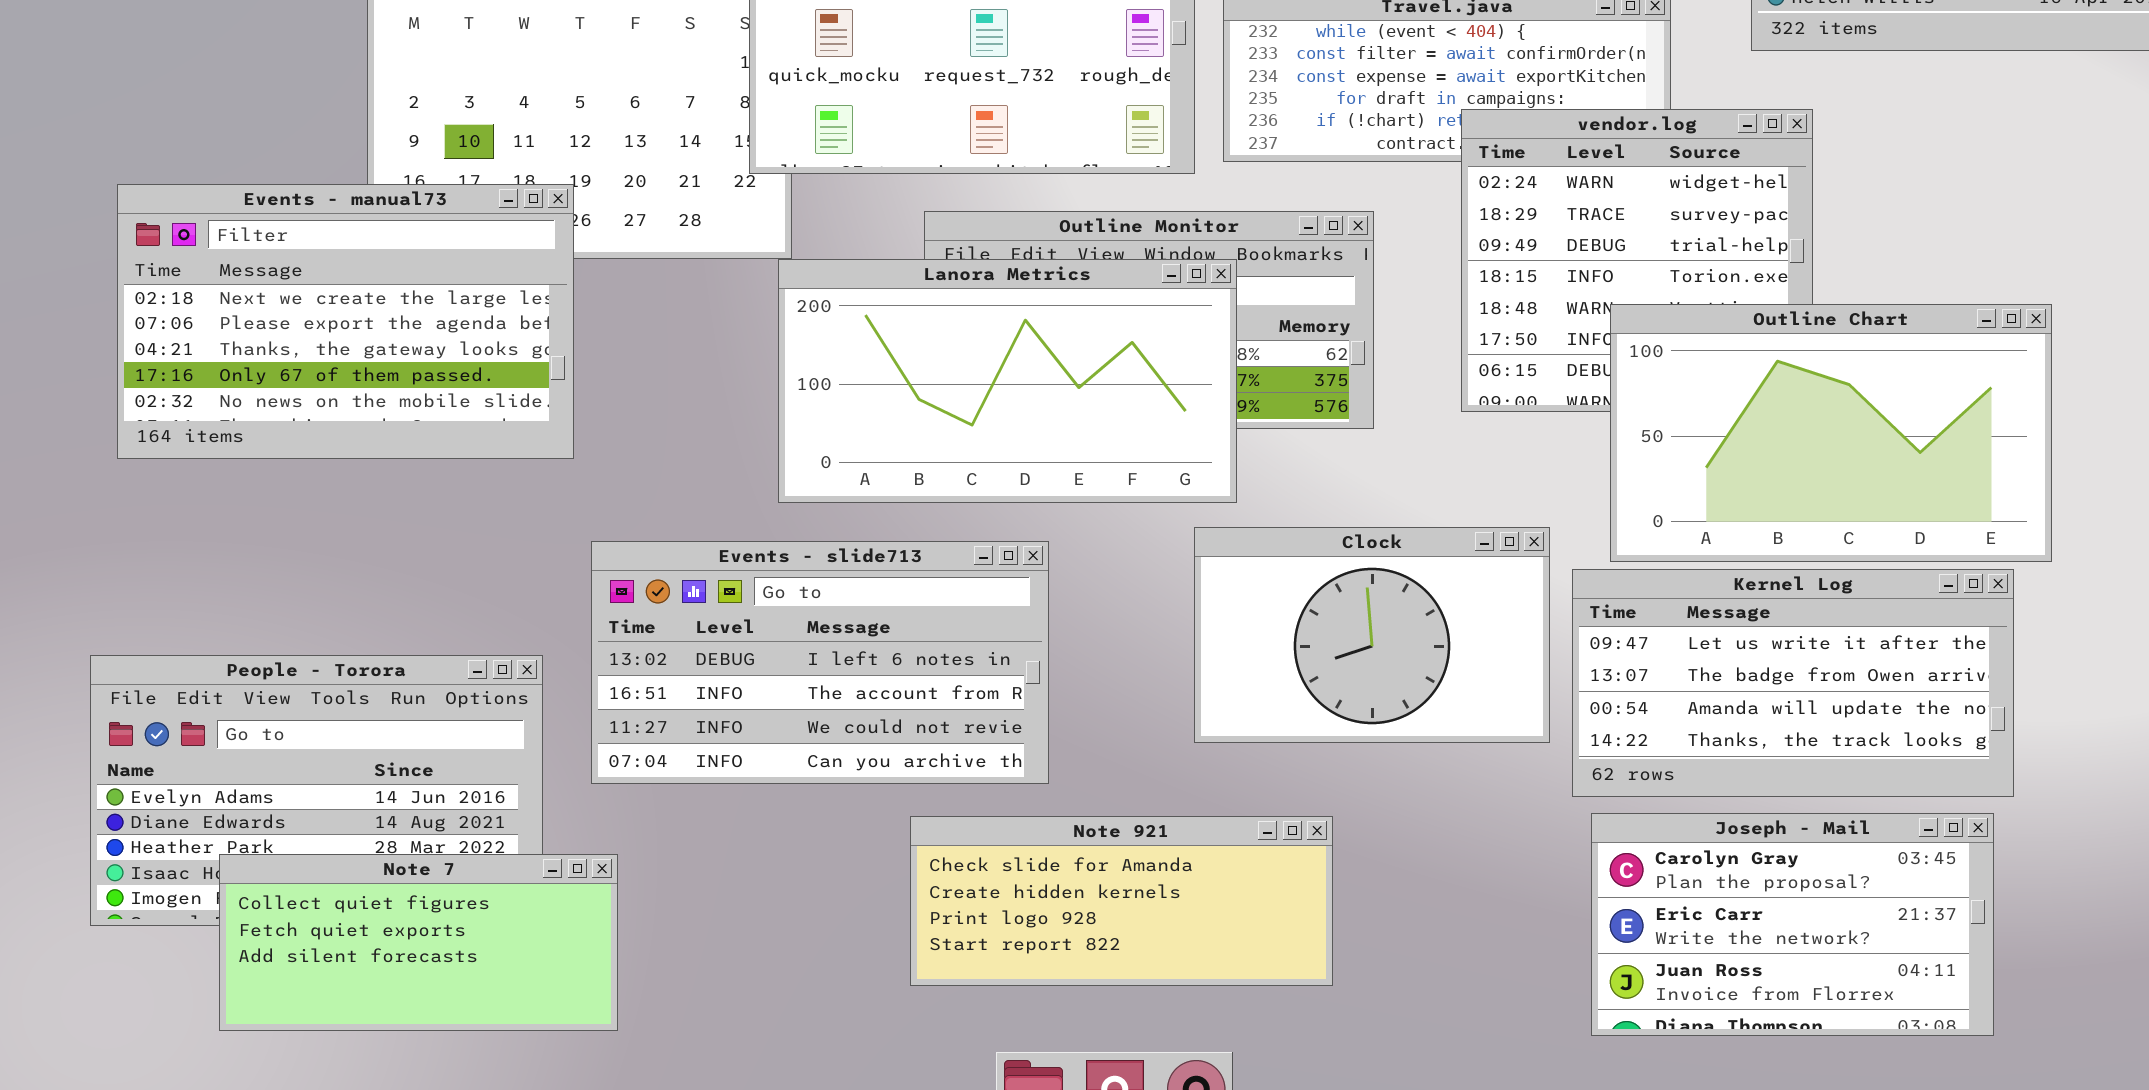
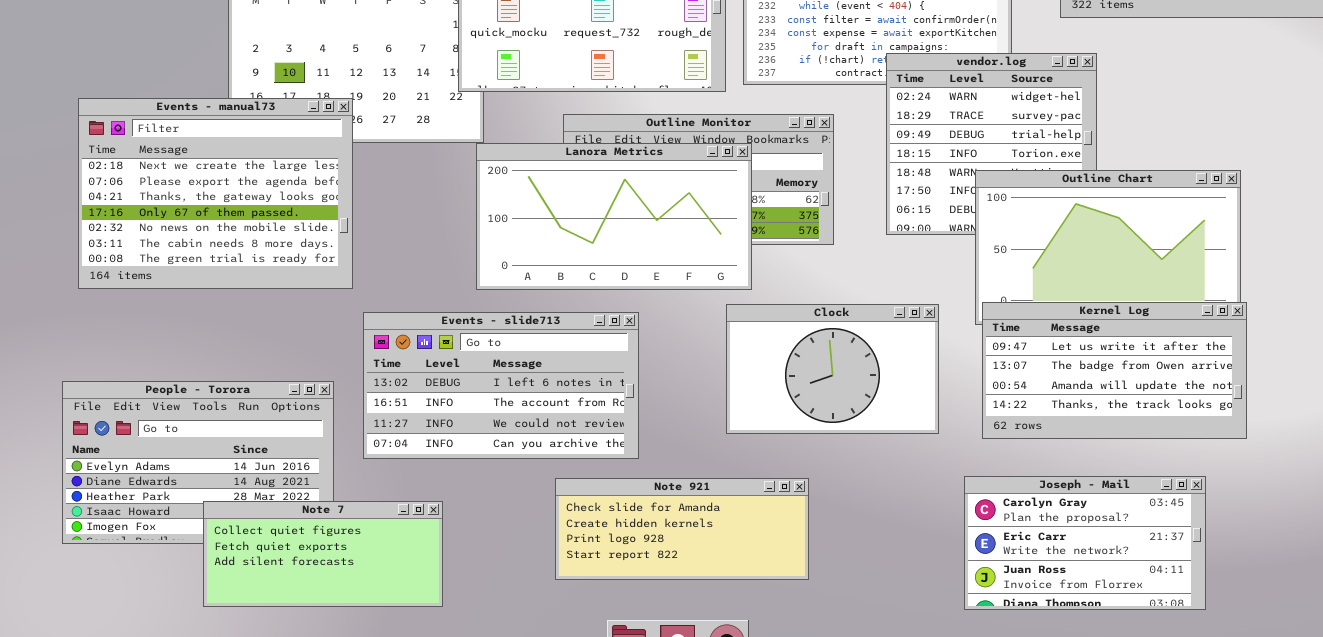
Events - manual73: [117,184,574,459] -> [78,98,353,289], resized
Kernel Log: [1572,569,2014,797] -> [982,302,1247,439], moved
Note 7: [219,854,618,1031] -> [203,501,443,607], moved

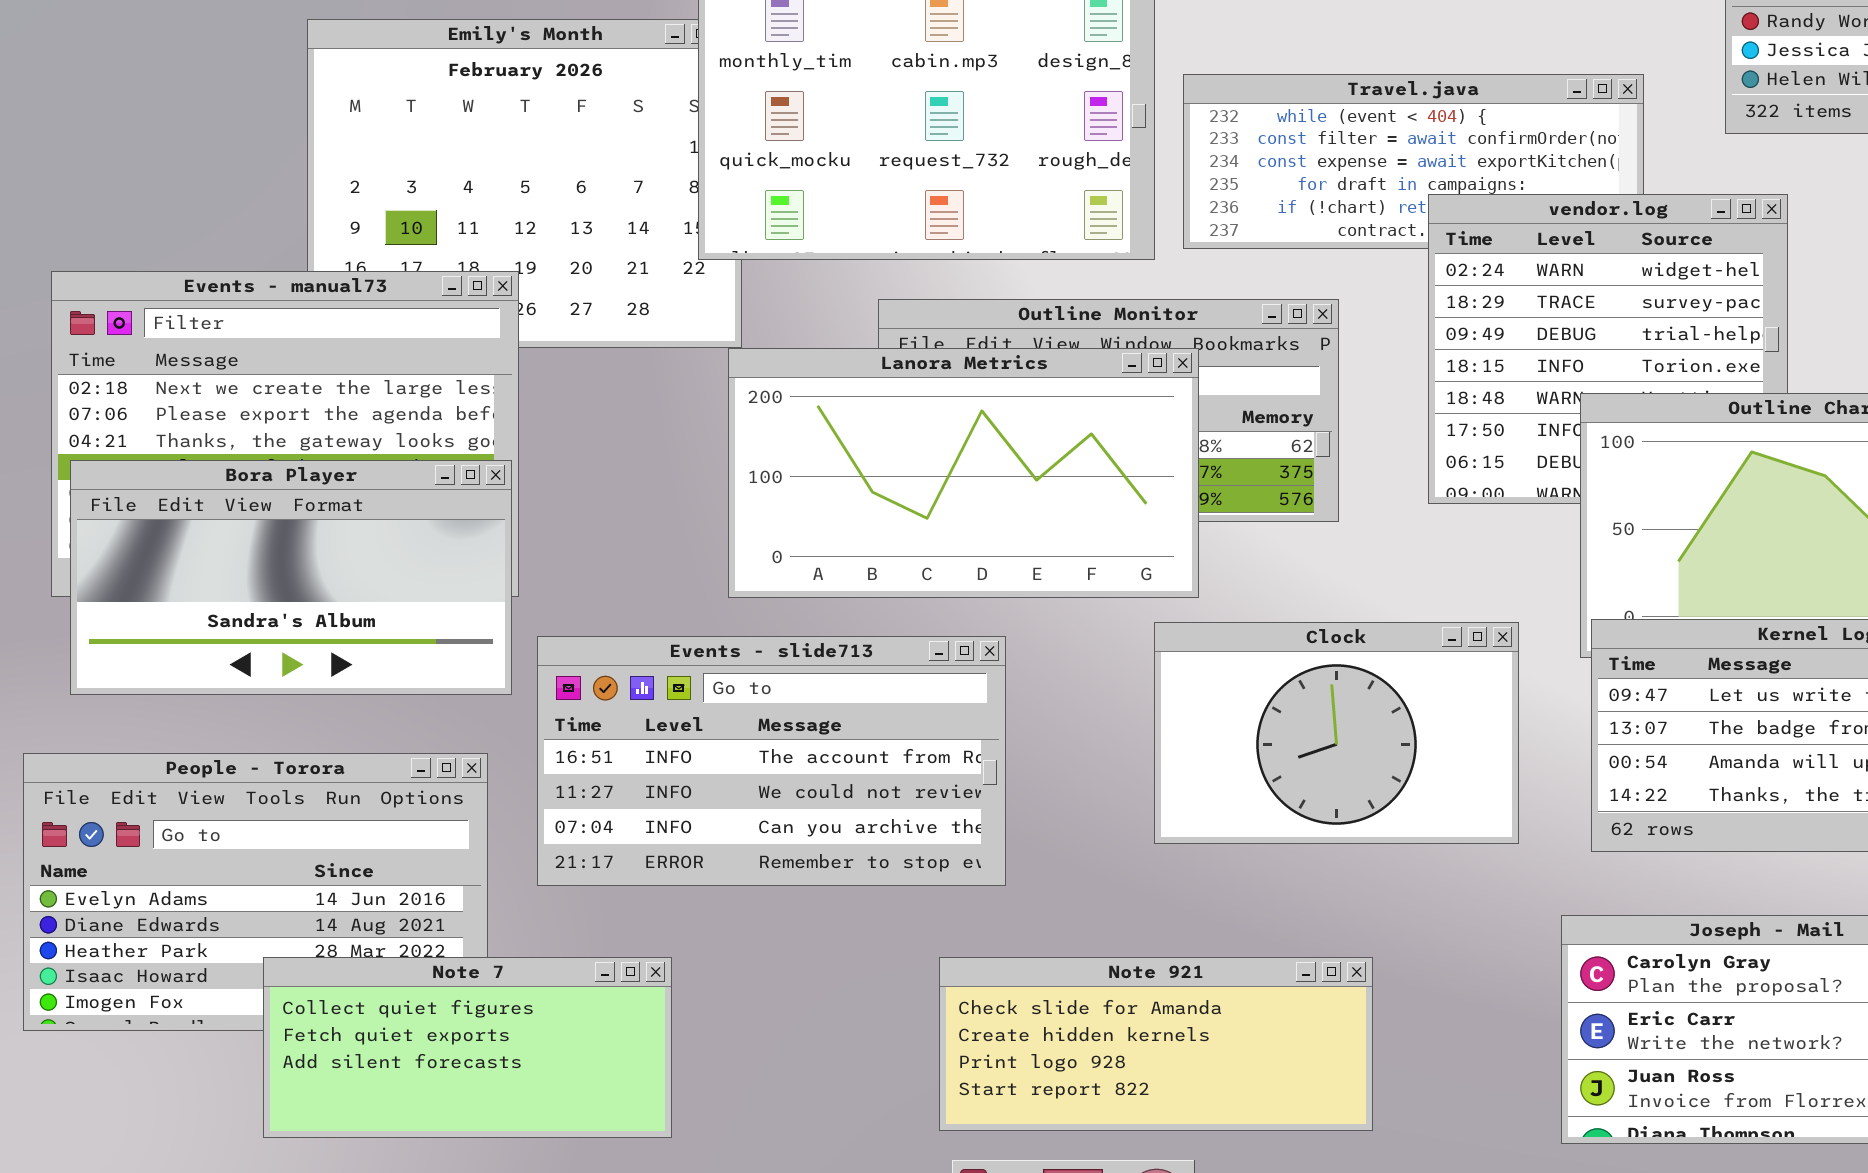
Bora Player: none -> [70,460,512,695], opened
Events - slide713: [363,312,639,459] -> [537,636,1006,886], scrolled down 1 row
Note 921: [555,478,809,580] -> [939,957,1373,1131], moved

